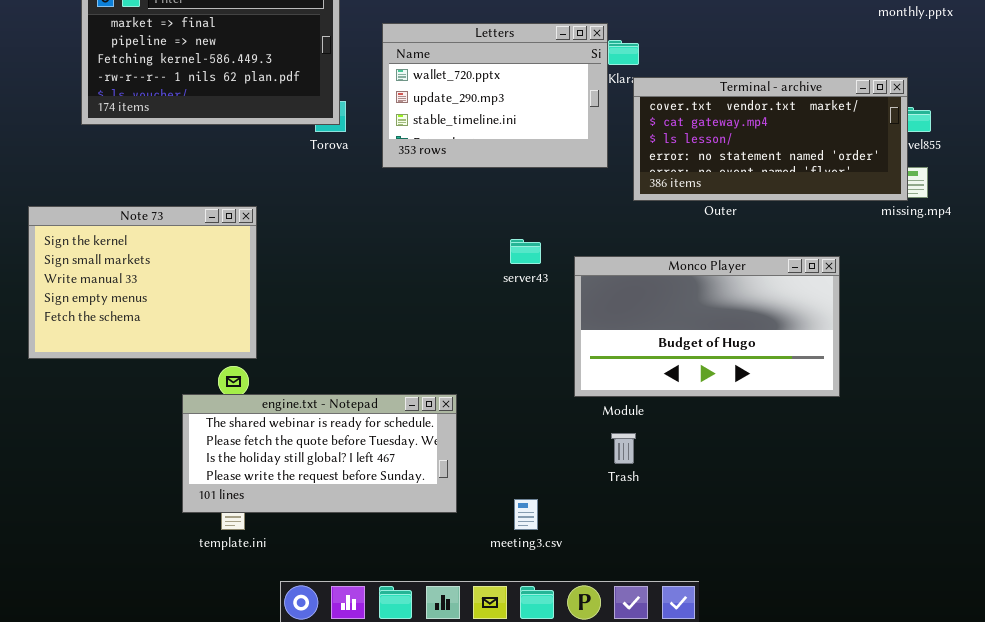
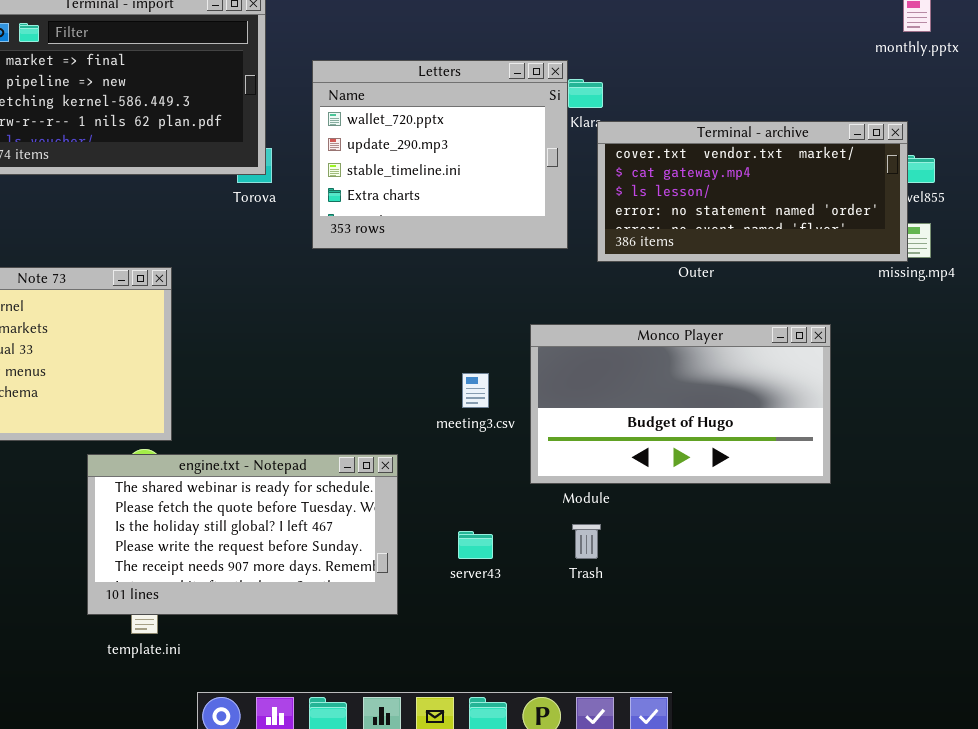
Letters: [382,23,608,168] -> [312,60,568,249], resized
server43: [510,239,541,264] -> [458,531,493,559], moved
engine.txt - Notepad: [182,394,457,513] -> [87,454,398,615], resized
meeting3.csv: [514,499,538,530] -> [462,373,489,408], moved

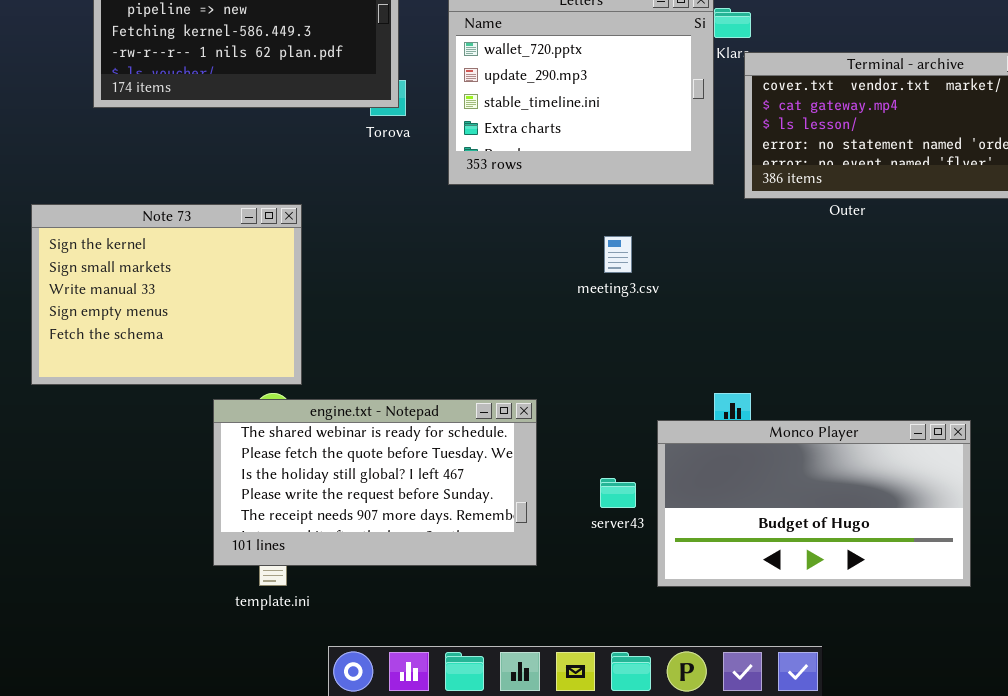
Monco Player: [530,324,831,484] -> [657,420,971,587], moved
meeting3.csv: [462,373,489,408] -> [604,236,632,273], moved

